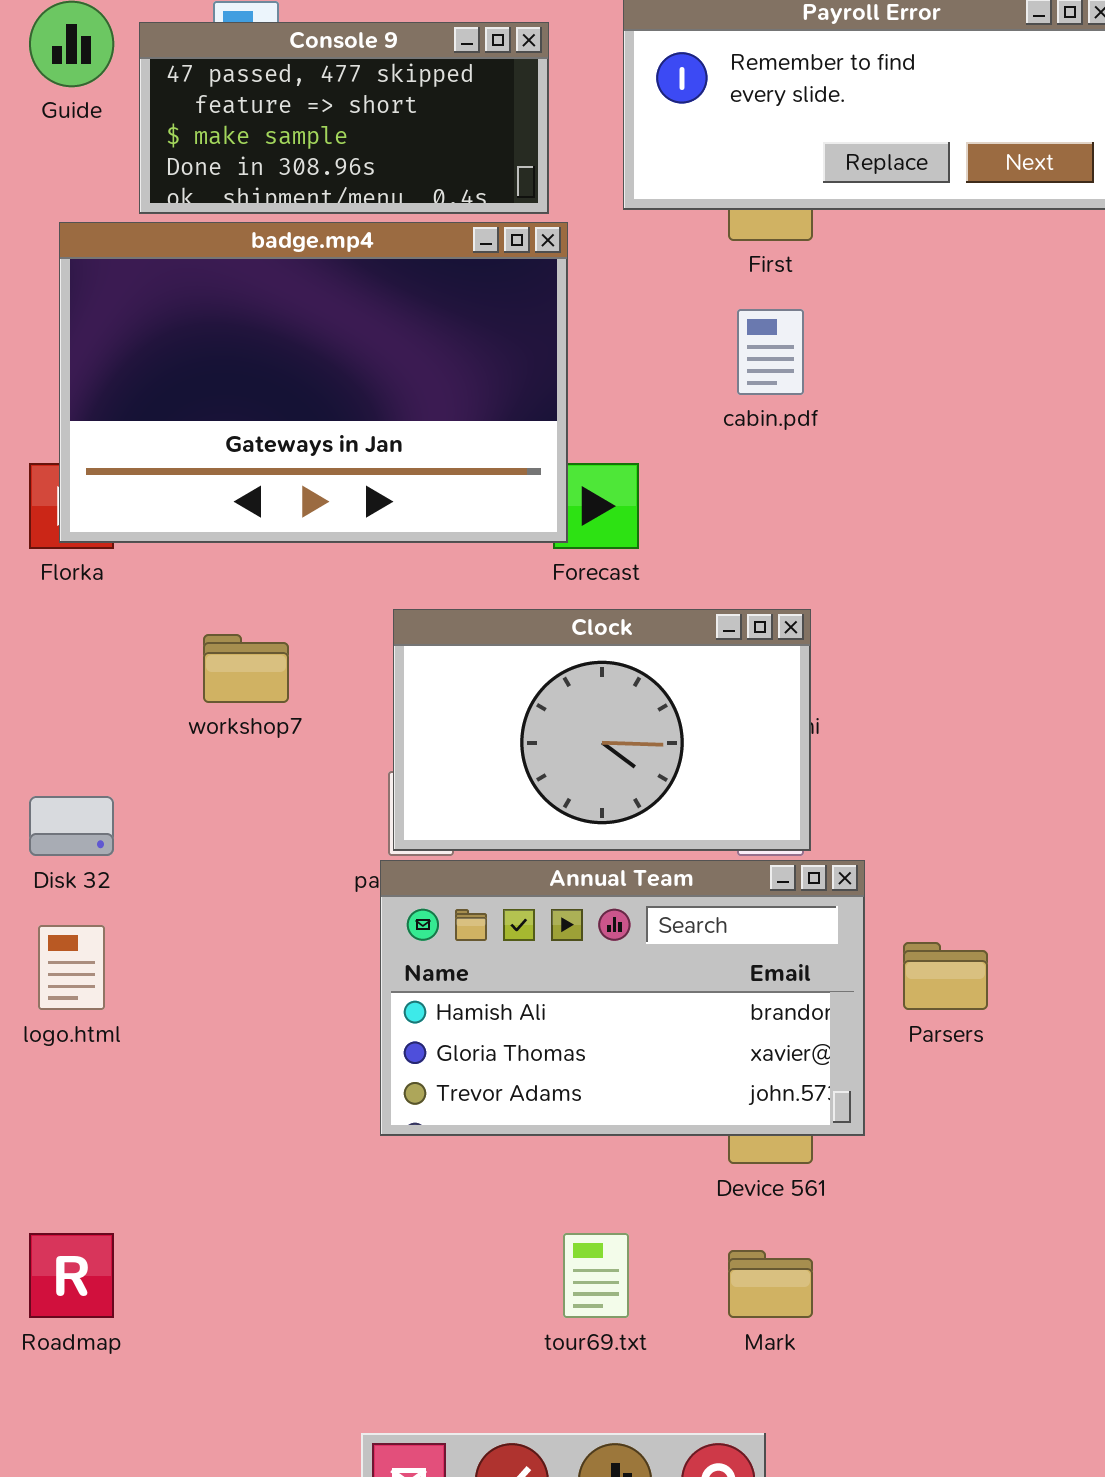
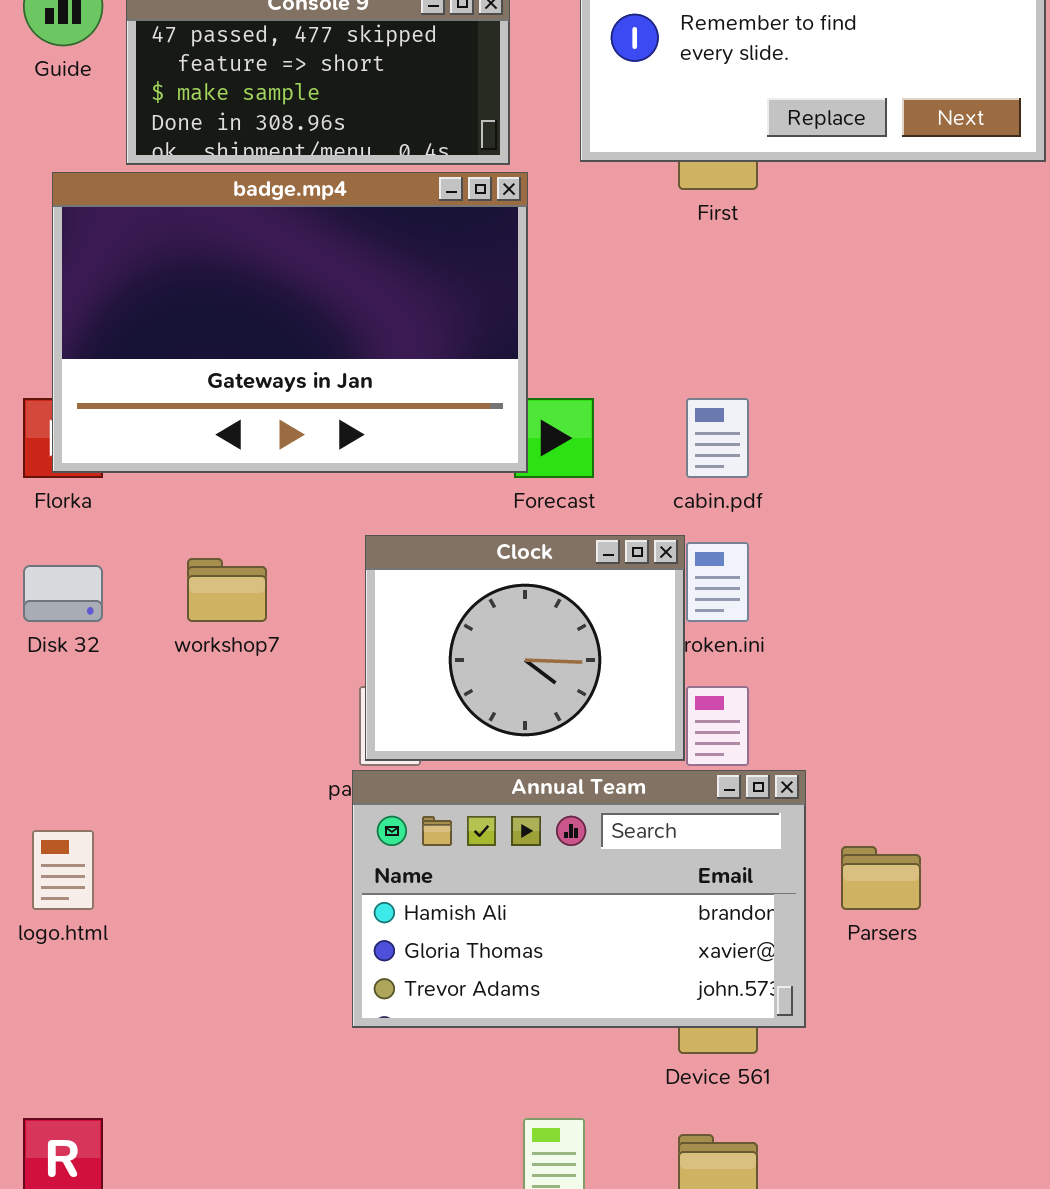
cabin.pdf: [737,309,804,395] -> [686,398,749,478], moved
Clock: [393,609,811,851] -> [365,535,685,761], resized
Disk 32: [29,796,114,856] -> [23,565,103,622], moved

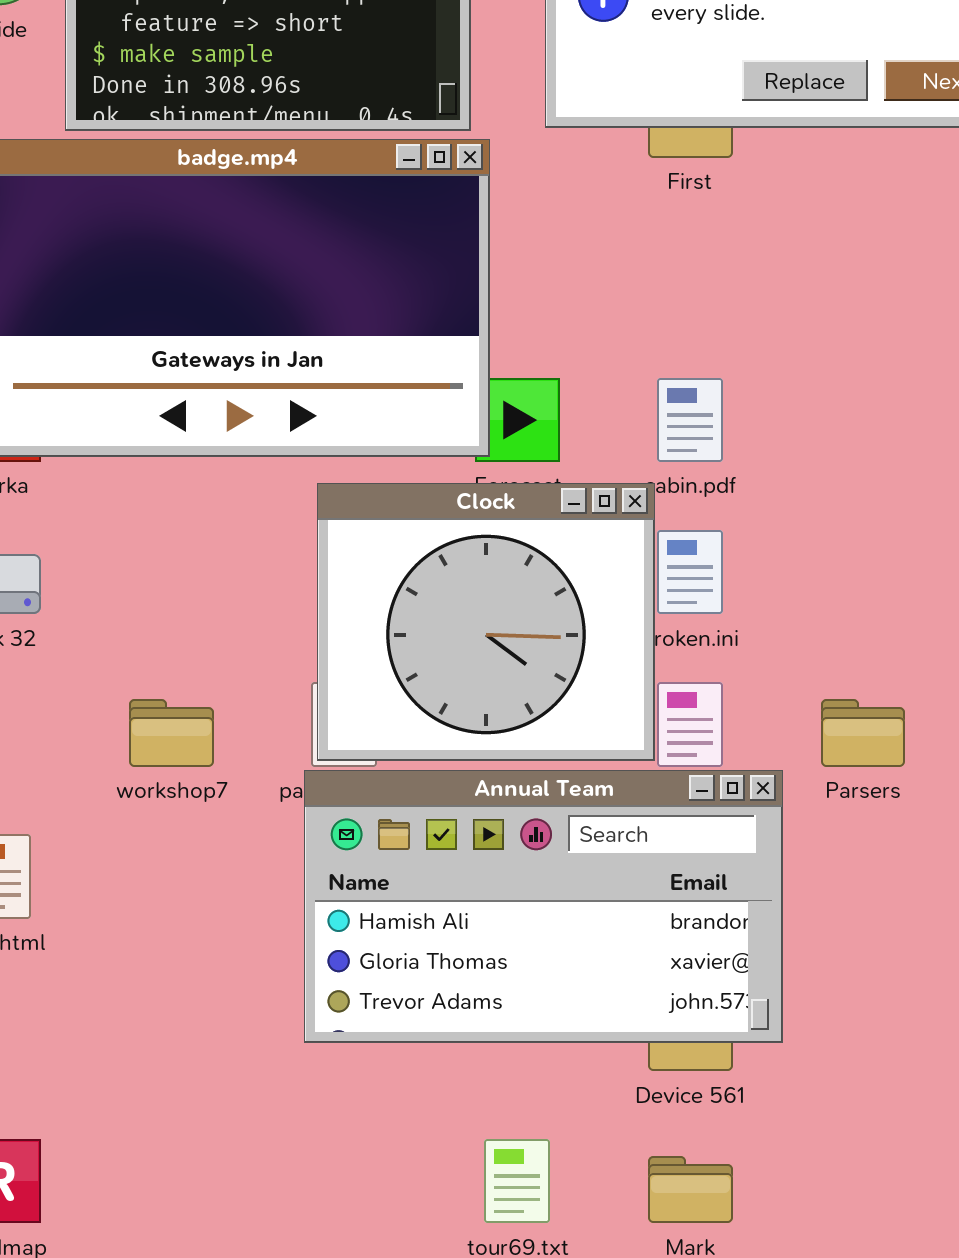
Clock: [365,535,685,761] -> [317,483,655,761], resized
workshop7: [187,558,267,622] -> [129,699,214,767], moved
Parsers: [841,846,921,910] -> [821,699,905,767], moved

